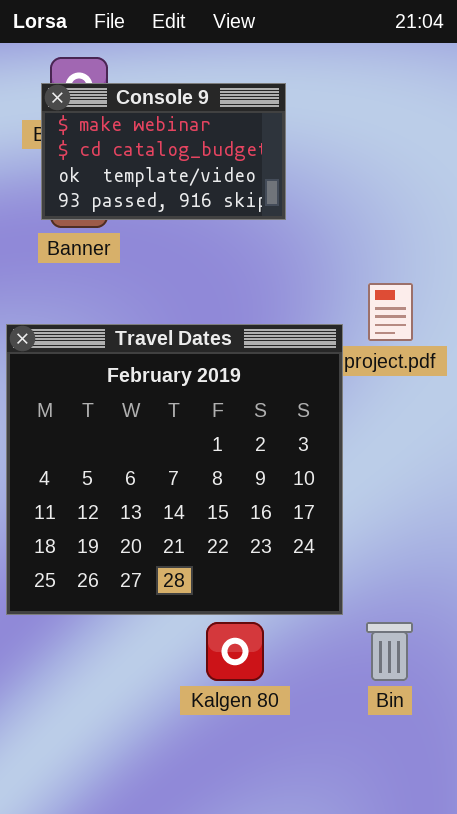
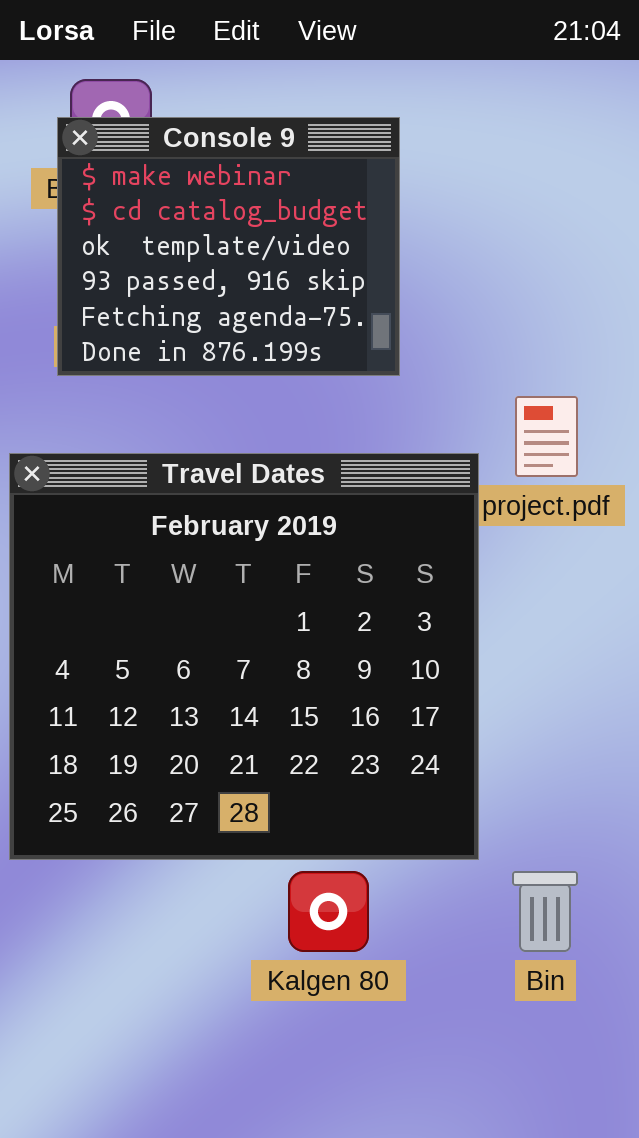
Console 9: [41,83,286,220] -> [57,117,400,376], resized

